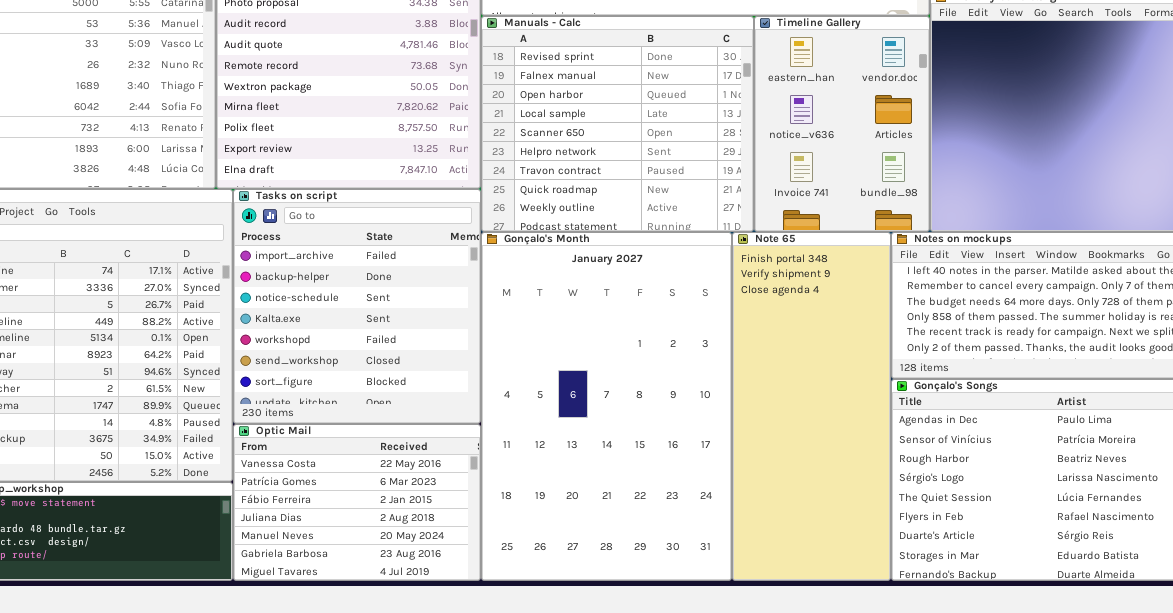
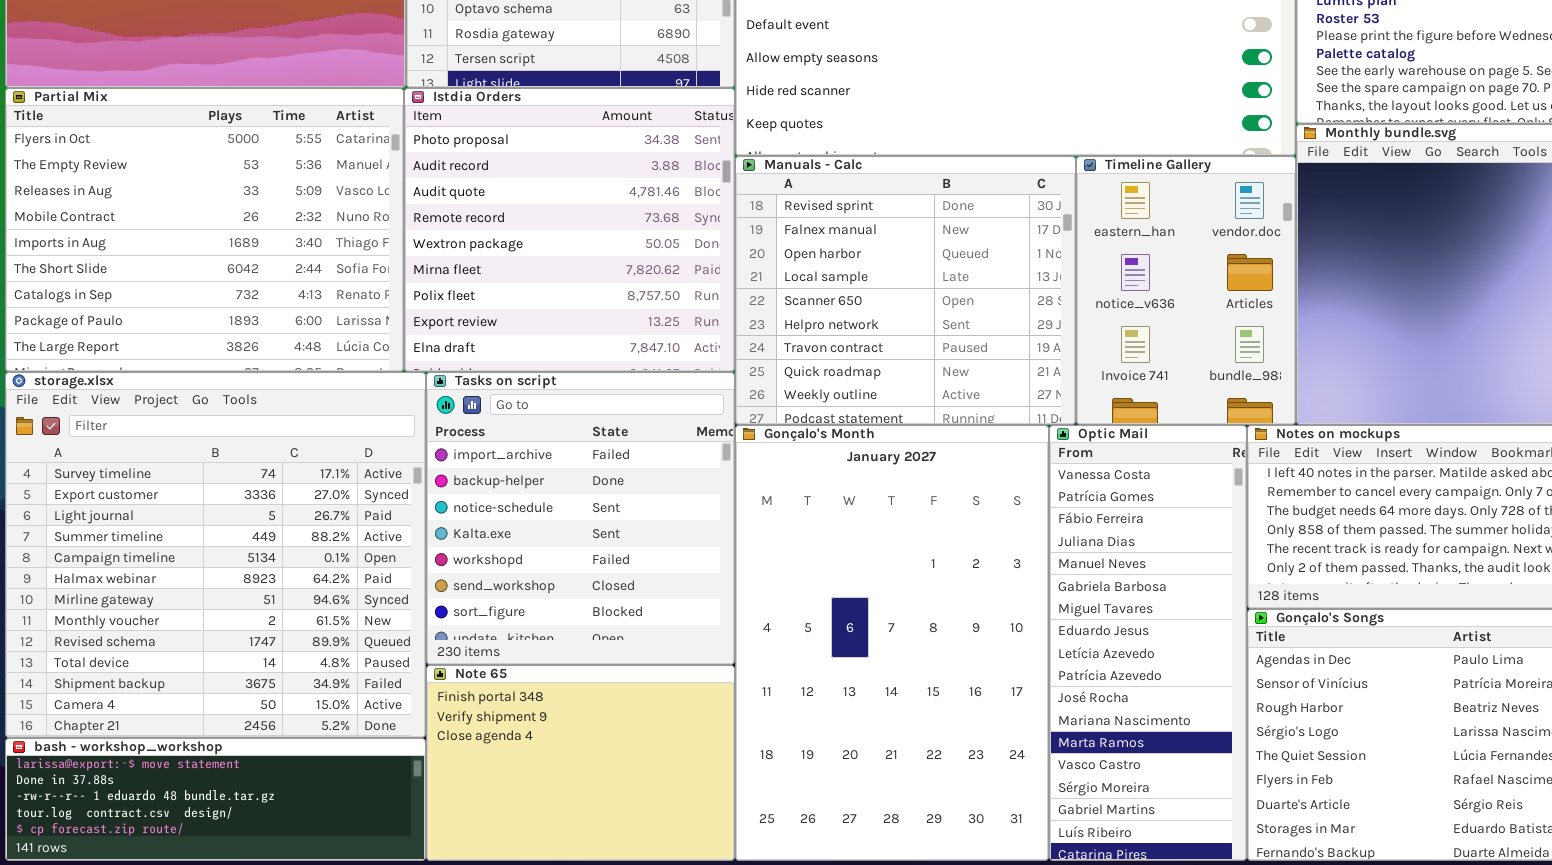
Note 65: [732,232,891,581] -> [426,665,735,861], moved, resized
Optic Mail: [233,424,481,581] -> [1049,425,1247,861], moved, resized

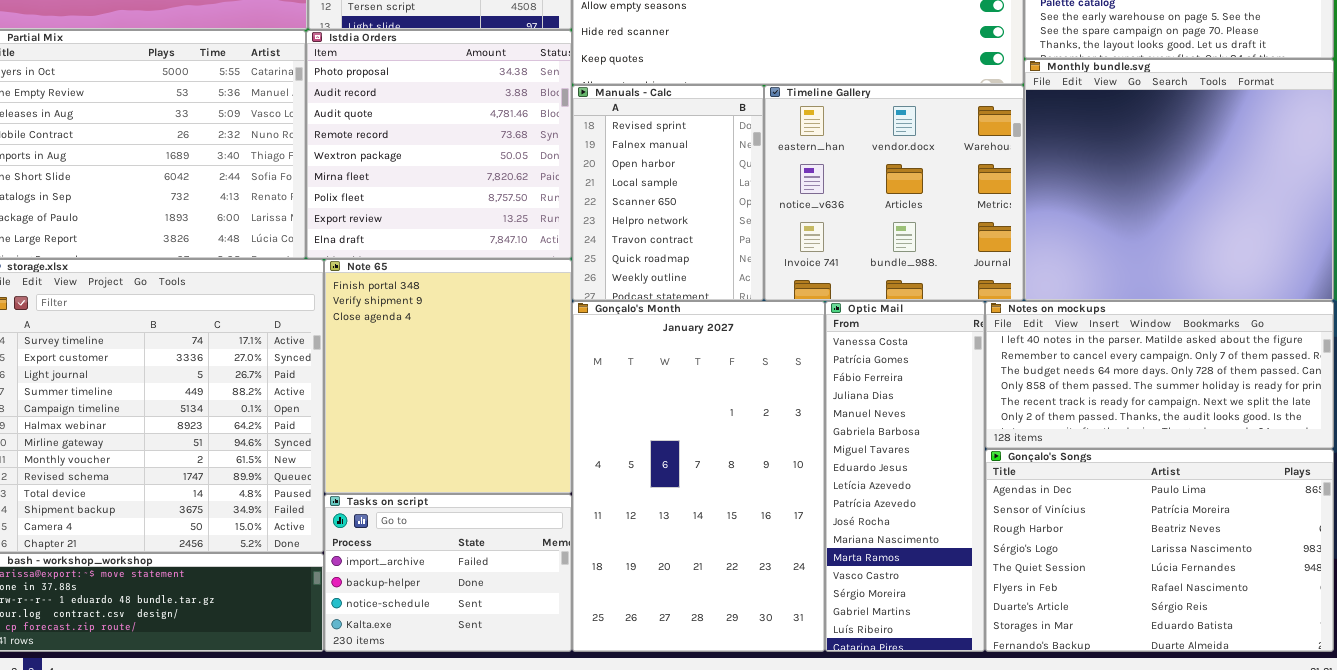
Manuals - Calc: [735,156,1076,425] -> [572,85,764,301], resized
Timeline Gallery: [1076,156,1296,425] -> [764,85,1024,301], resized
Tasks on script: [426,372,735,665] -> [324,494,572,652], moved, resized
Note 65: [426,665,735,861] -> [324,259,572,494], moved, resized

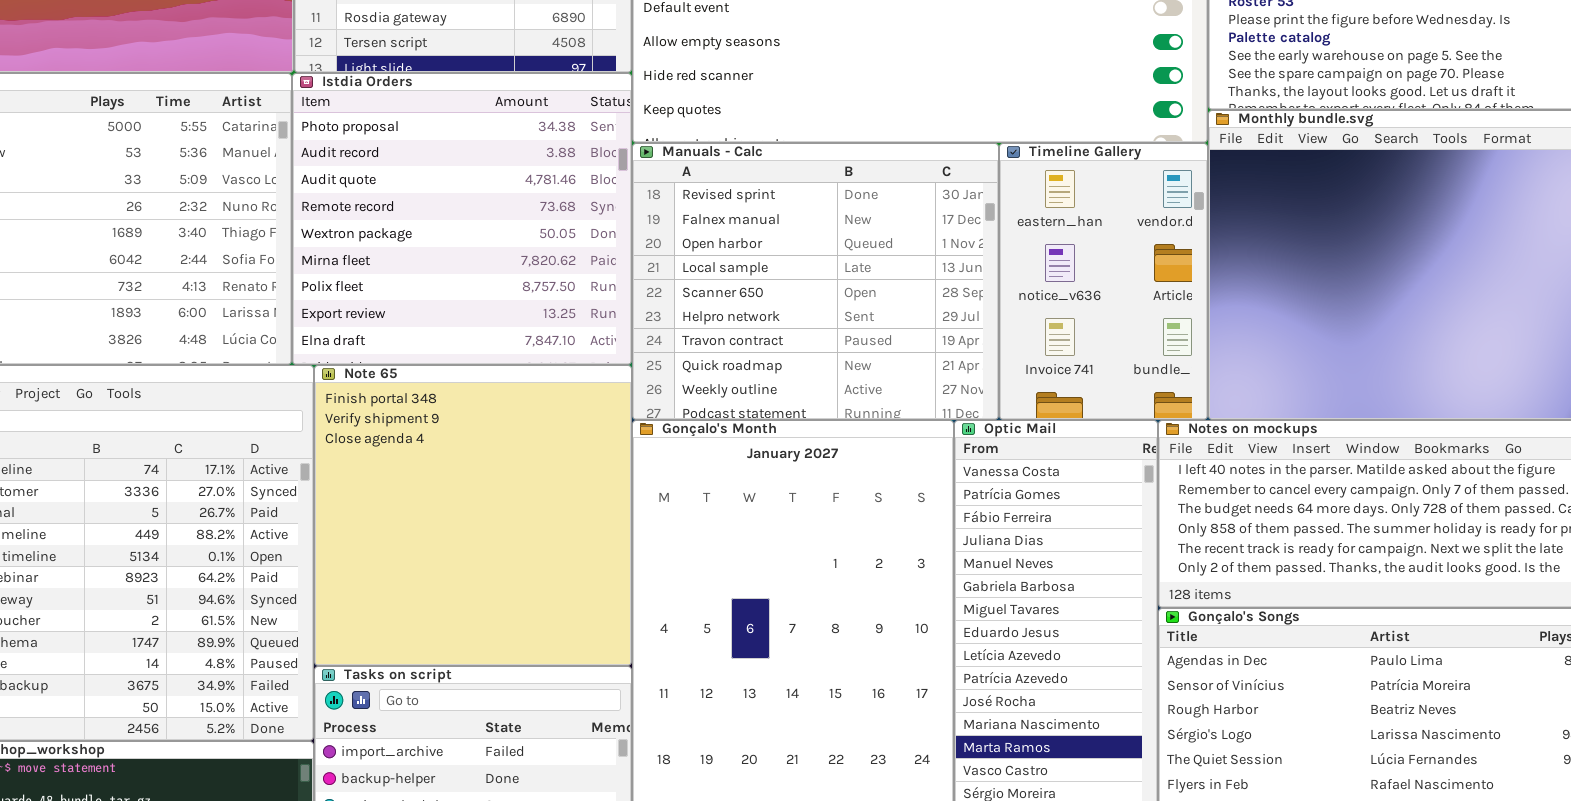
Manuals - Calc: [572,85,764,301] -> [632,143,999,420], resized
Timeline Gallery: [764,85,1024,301] -> [999,143,1208,420], resized

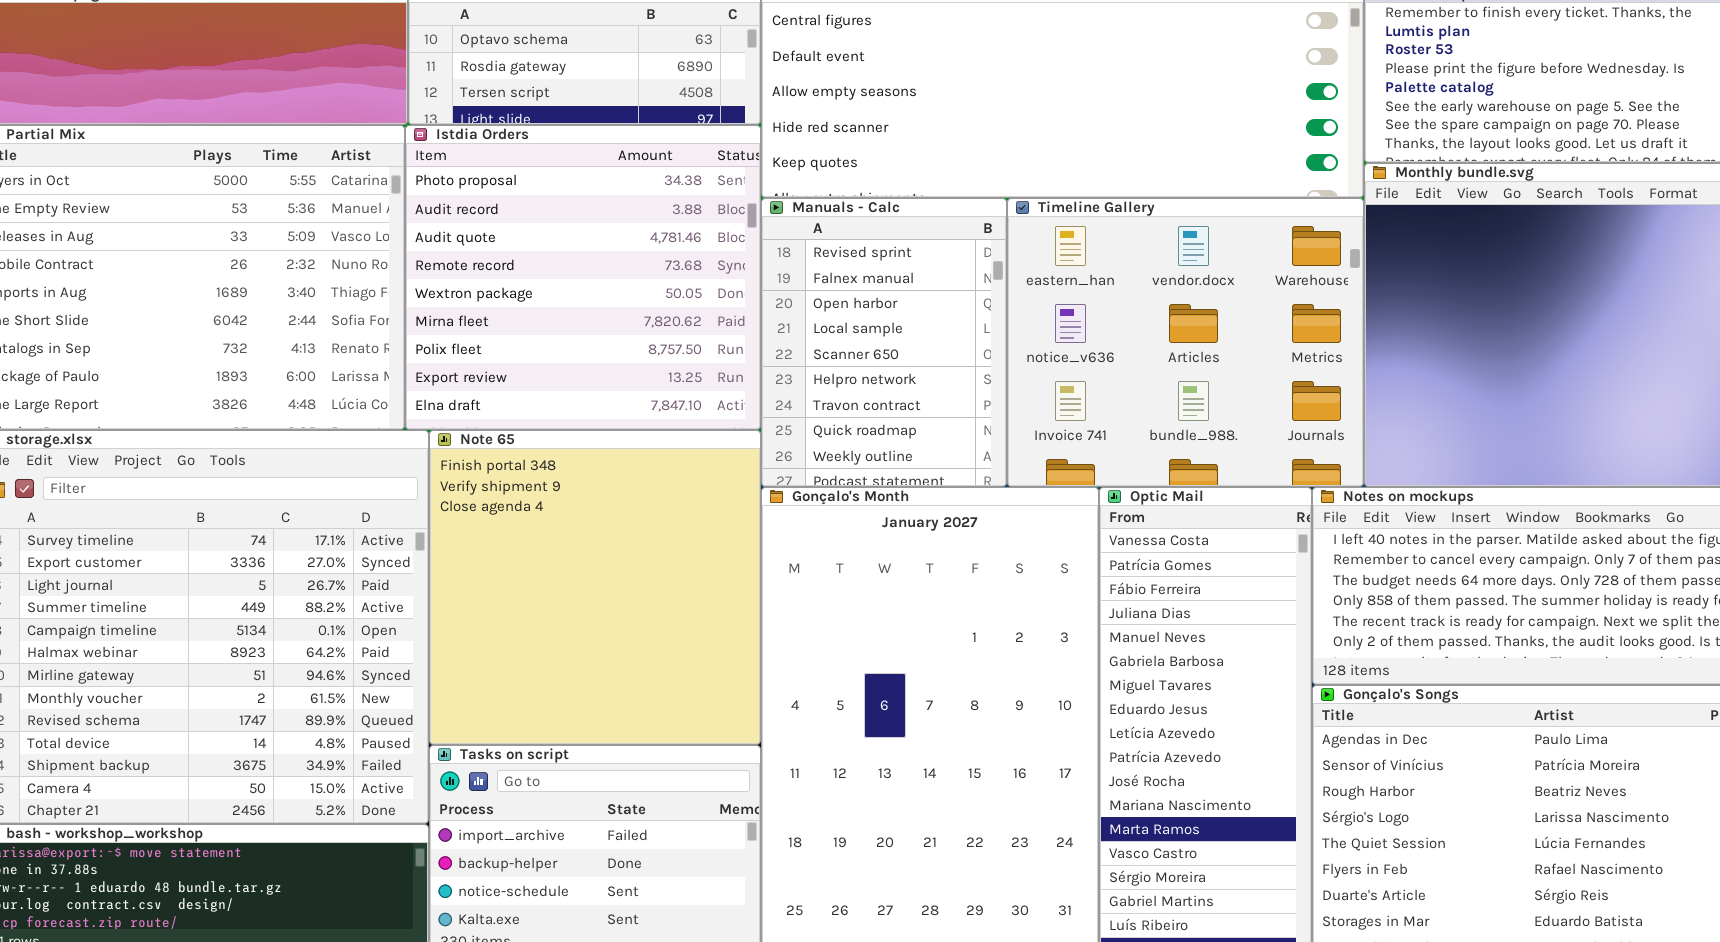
Manuals - Calc: [632,143,999,420] -> [761,198,1007,487], resized
Timeline Gallery: [999,143,1208,420] -> [1007,198,1364,487], resized

